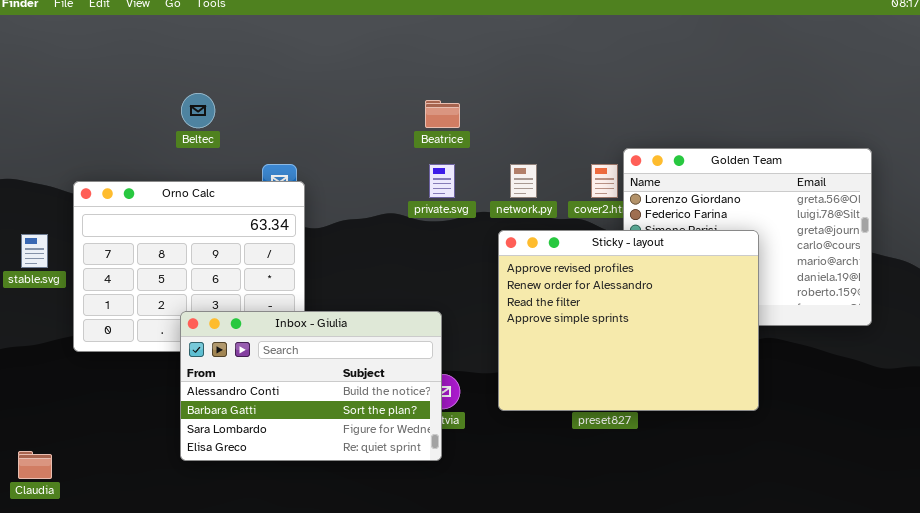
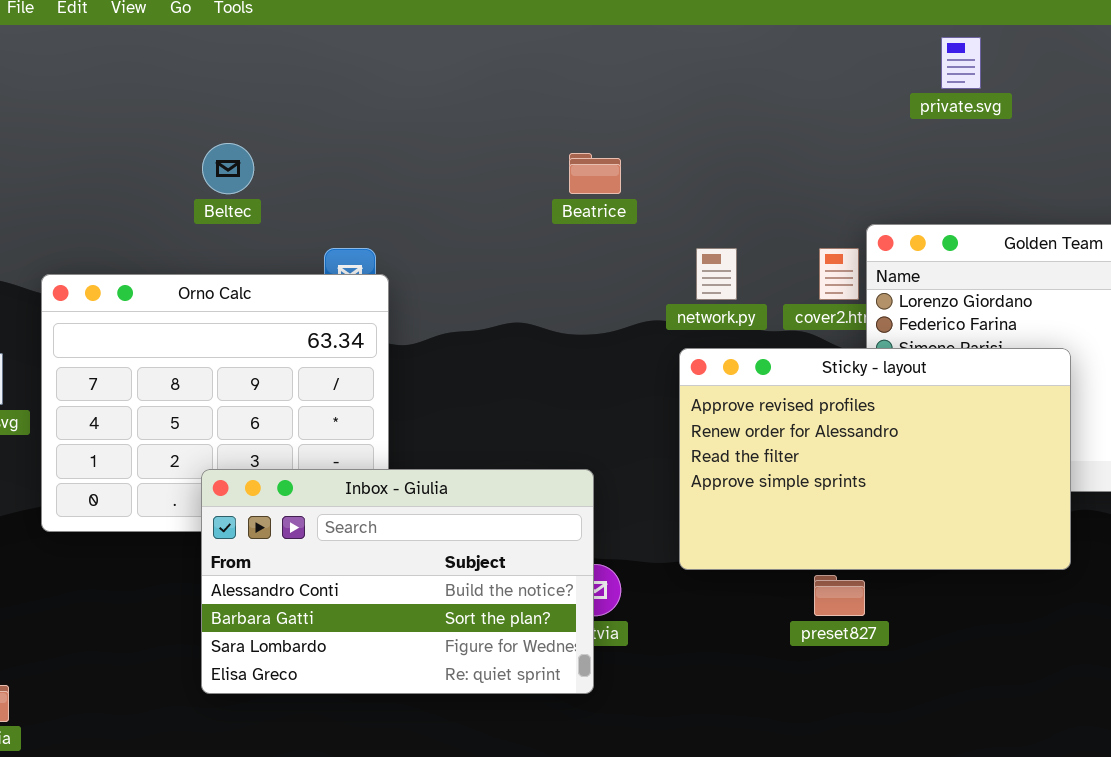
private.svg: [429,164,455,198] -> [941,37,981,89], moved
Sticky - layout: [498,230,759,411] -> [679,348,1071,570], resized

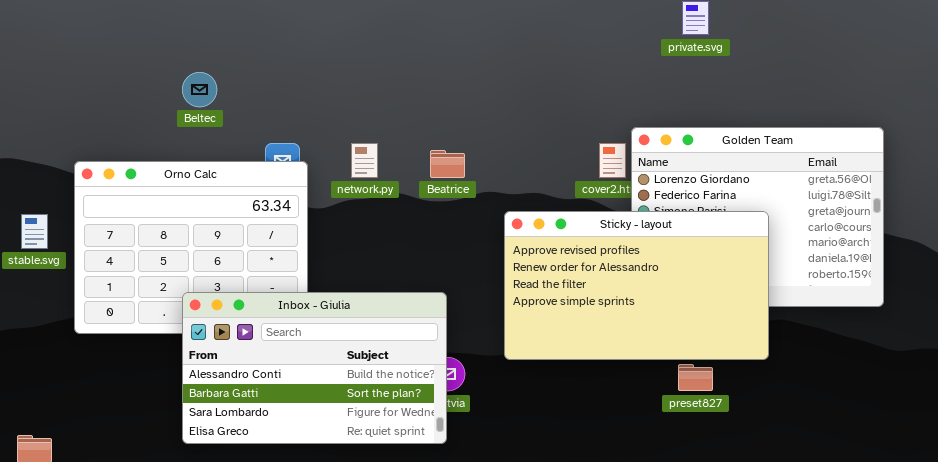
Beatrice: [569,153,621,194] -> [430,150,465,178], moved
network.py: [696,248,737,300] -> [351,143,378,178], moved
preset827: [814,575,865,616] -> [678,364,713,391], moved

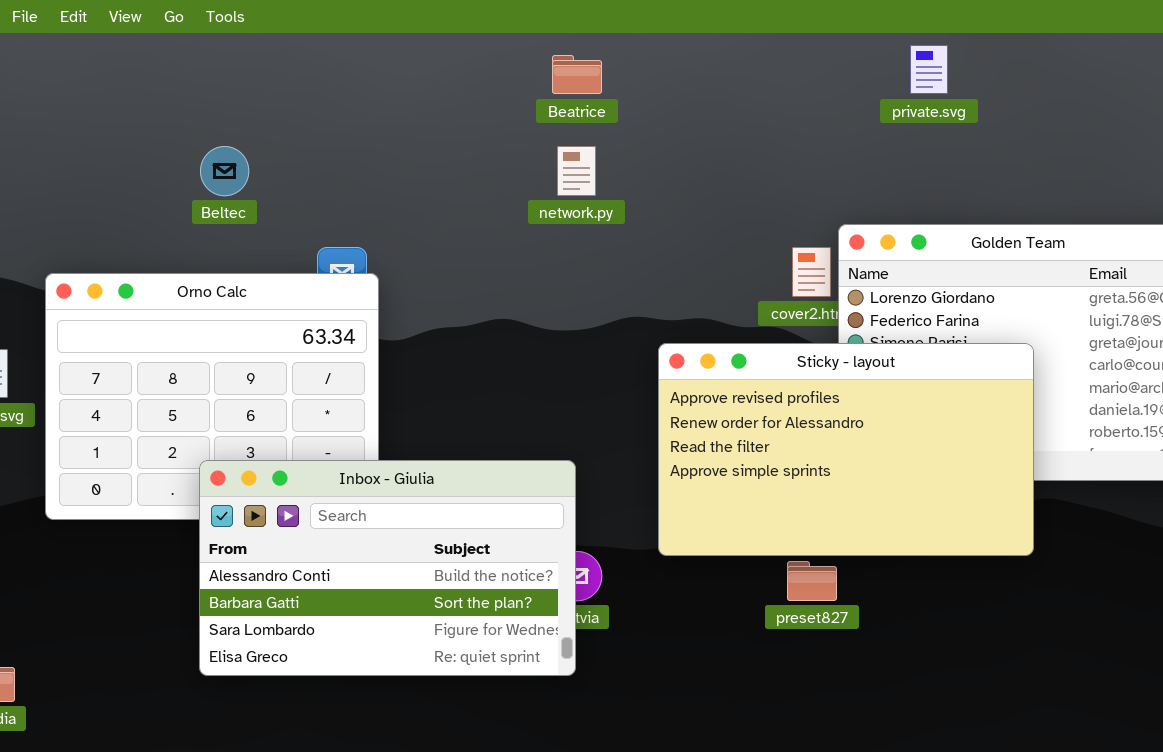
network.py: [351,143,378,178] -> [557,146,596,196], moved
Beatrice: [430,150,465,178] -> [552,55,602,94], moved
preset827: [678,364,713,391] -> [787,561,837,601], moved

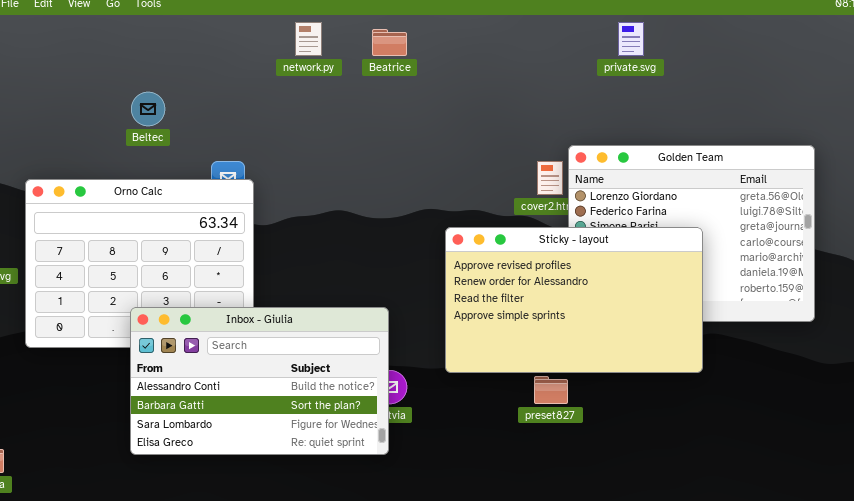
network.py: [557,146,596,196] -> [295,22,322,56], moved

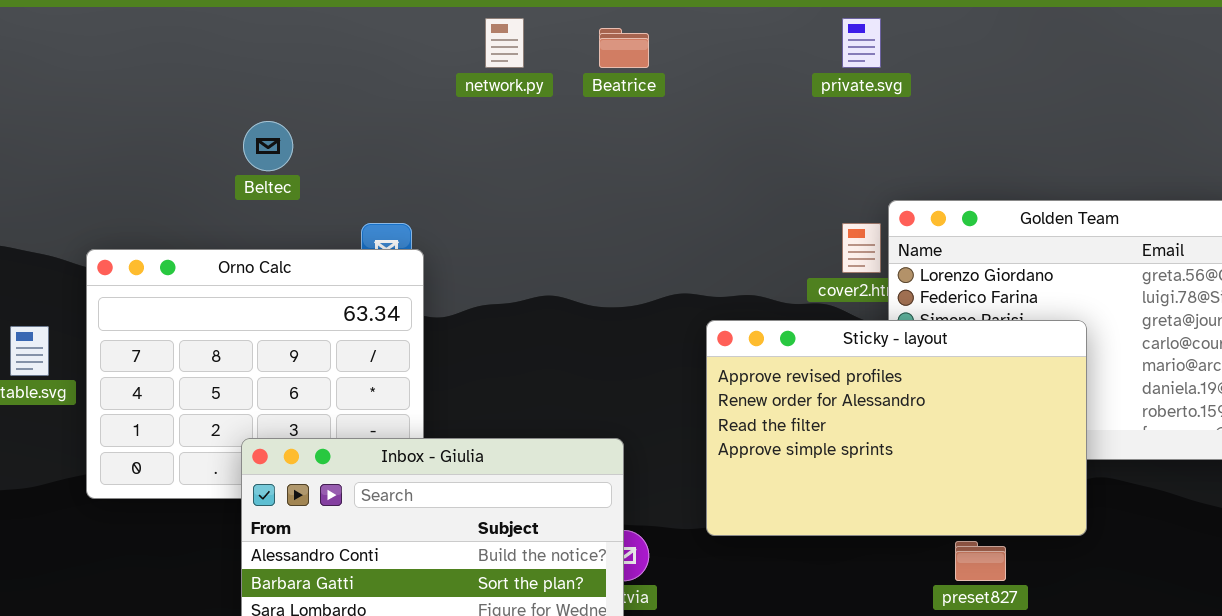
private.svg: [618,22,644,56] -> [842,18,881,68], moved
preset827: [534,376,568,404] -> [955,541,1006,581], moved

